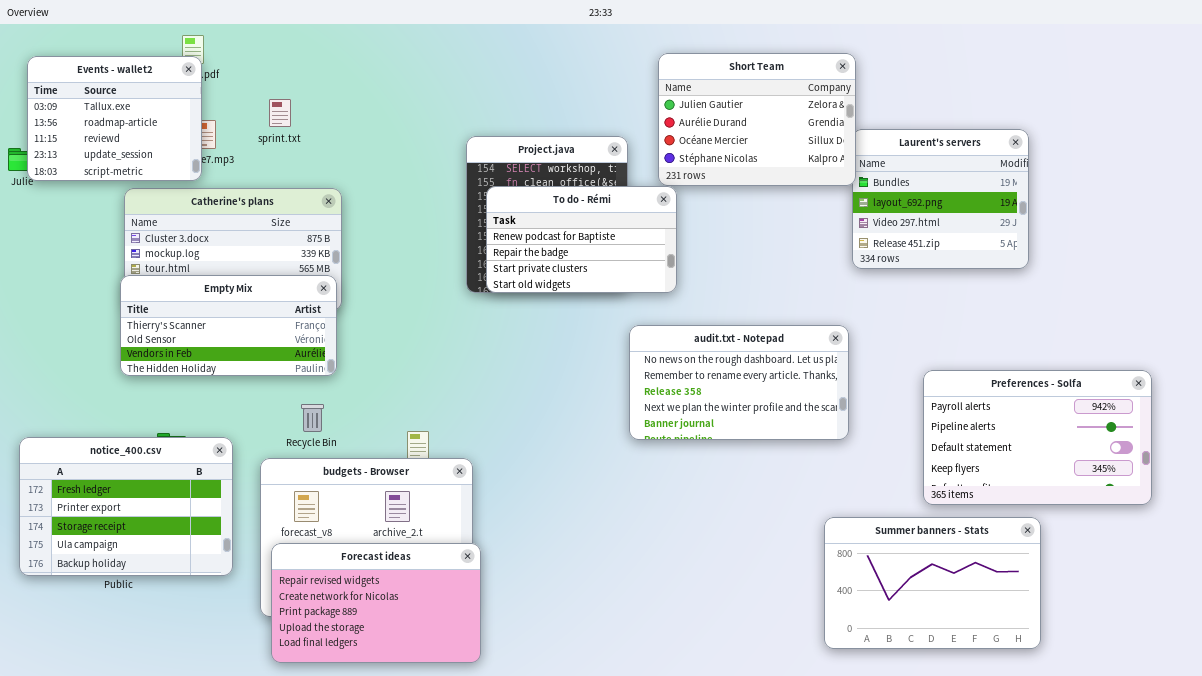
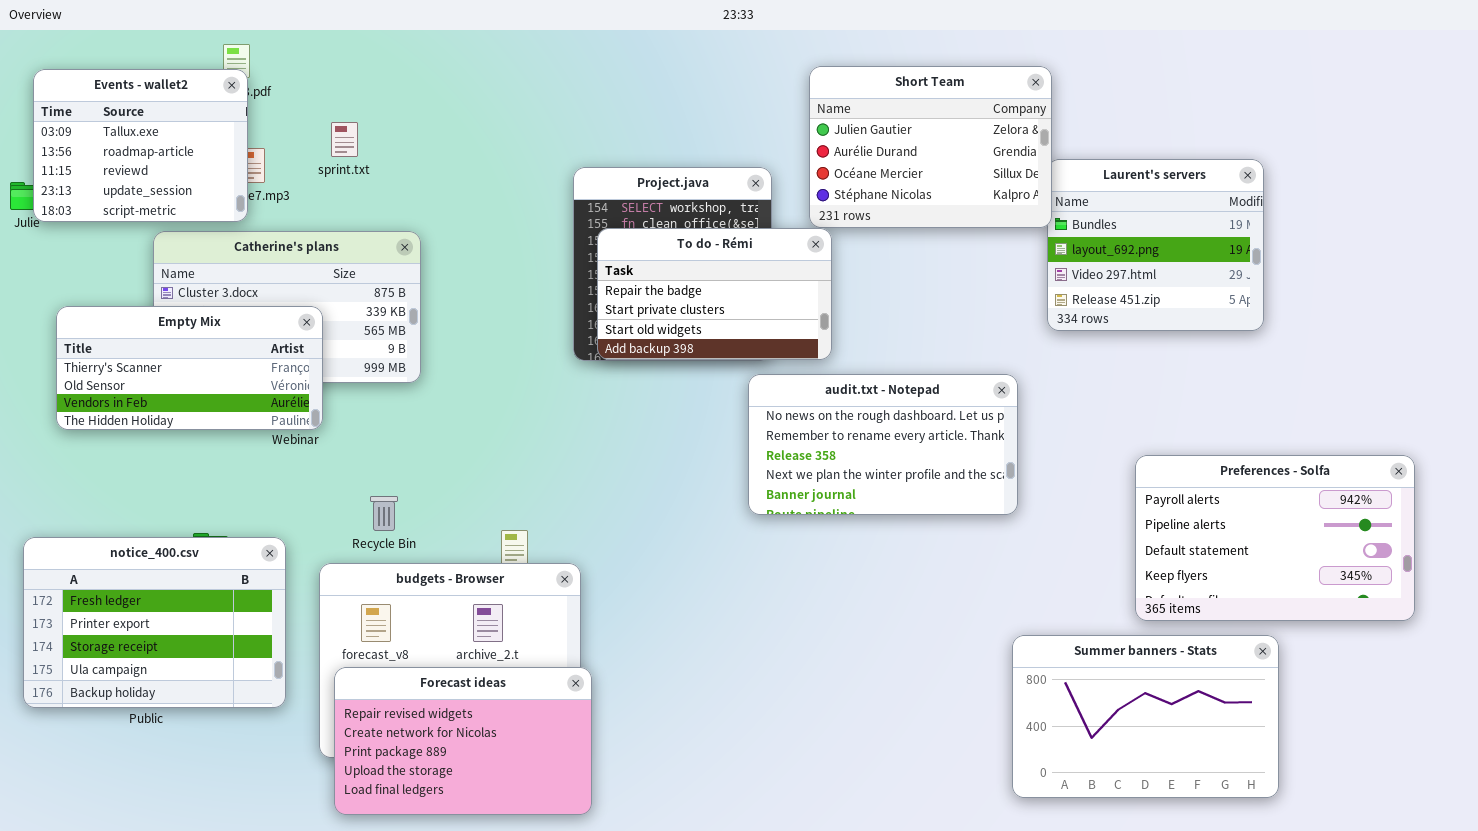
To do - Rémi: [486,186,677,293] -> [597,228,832,360], scrolled down 1 row
Empty Mix: [120,275,337,376] -> [56,306,323,430], moved
audit.txt - Notepad: [629,325,849,440] -> [748,374,1018,515], moved

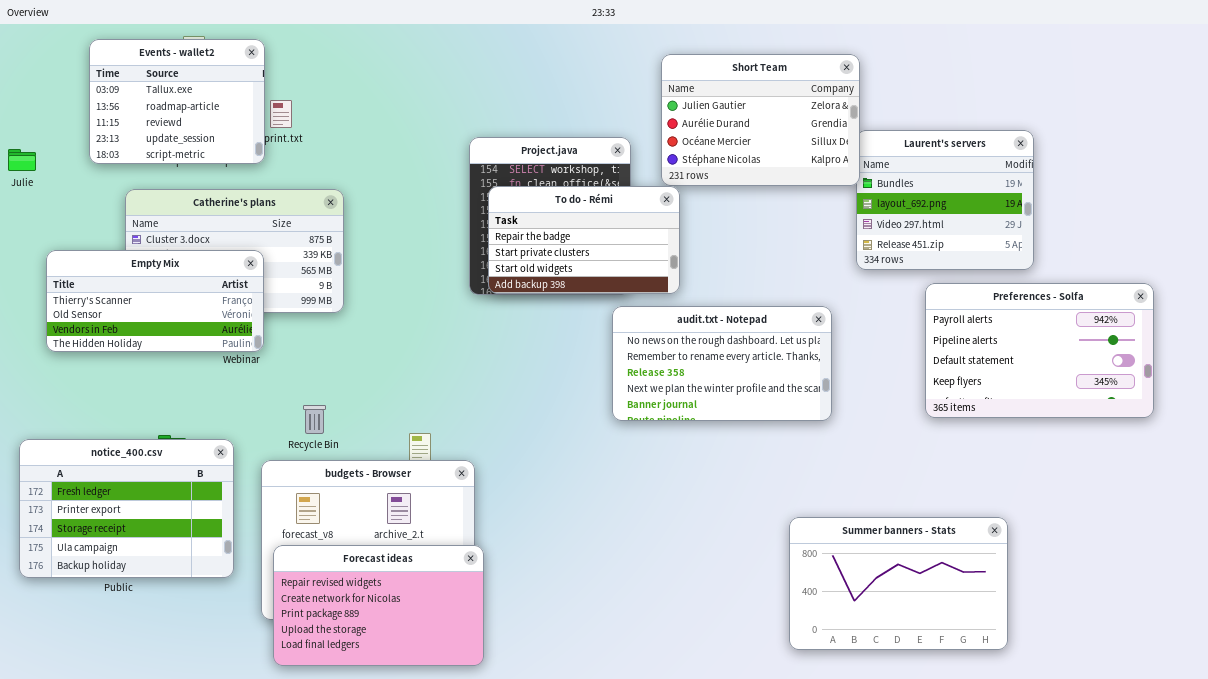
Events - wallet2: [33,69,248,222] -> [89,39,265,164], moved
Preferences - Solfa: [1135,455,1415,621] -> [925,283,1154,418], moved
Summer banners - Stats: [1012,635,1279,798] -> [789,517,1008,650], moved

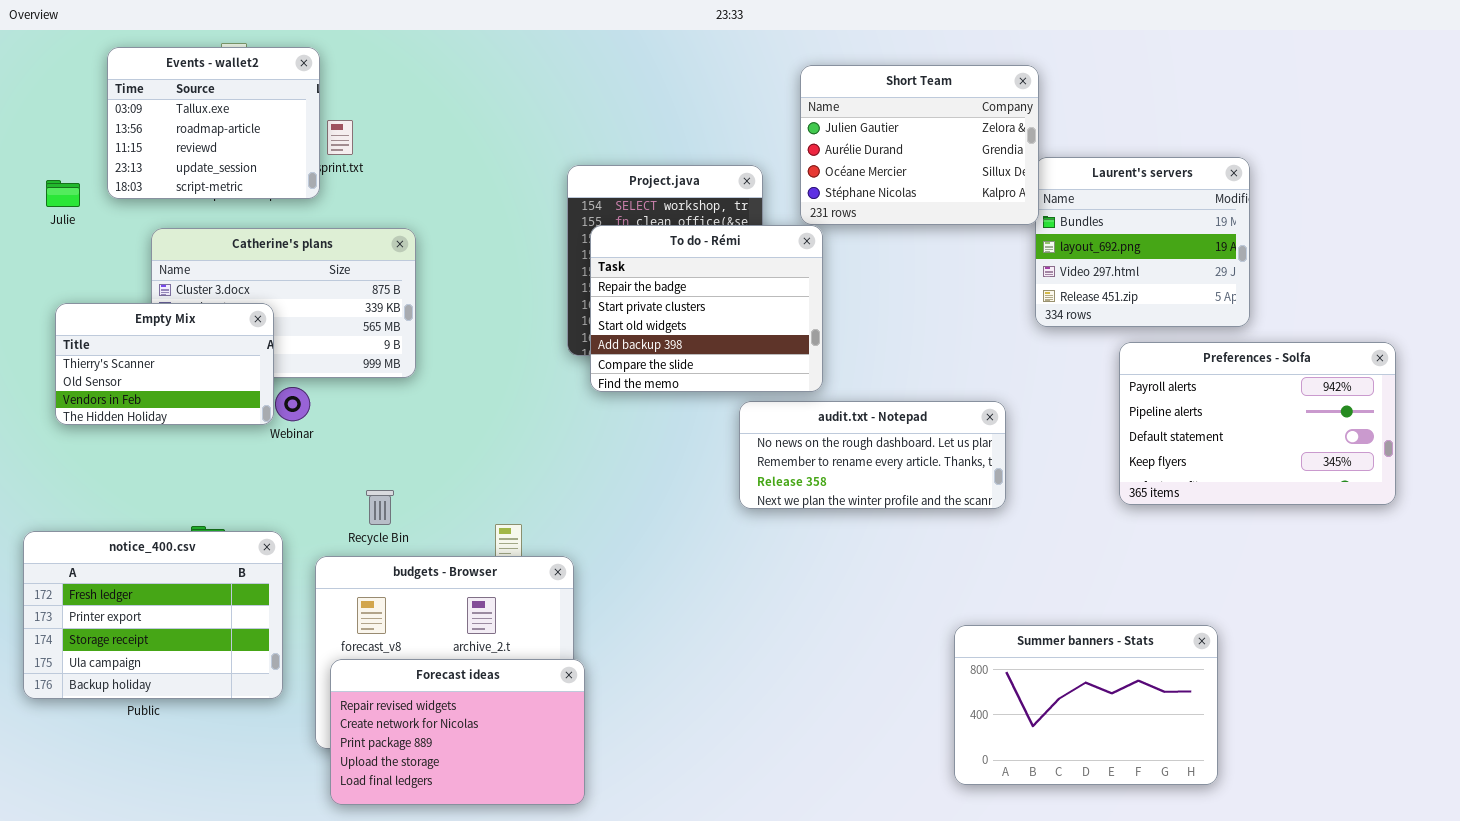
Julie: [8,149,36,171] -> [46,180,80,207], moved
To do - Rémi: [488,186,680,294] -> [590,225,823,392], resized
Empty Mix: [46,250,264,352] -> [55,303,274,425], resized
audit.txt - Notepad: [612,306,832,421] -> [739,401,1006,509], resized

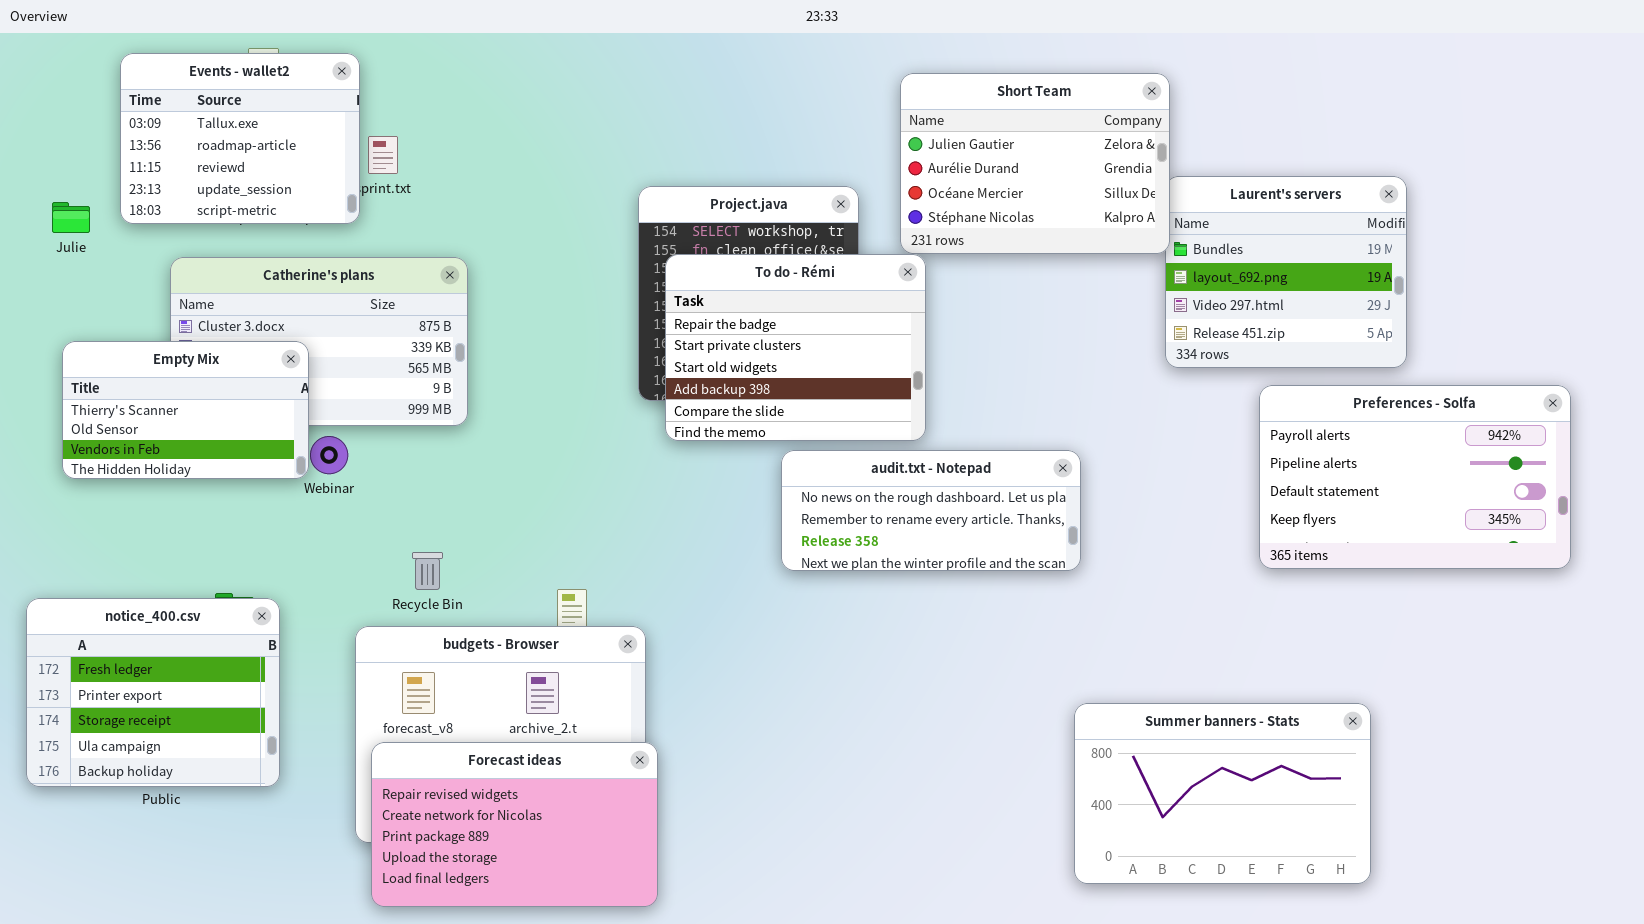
audit.txt - Notepad: [739,401,1006,509] -> [781,450,1081,571], moved
notice_400.csv: [23,531,283,699] -> [26,598,280,787], resized

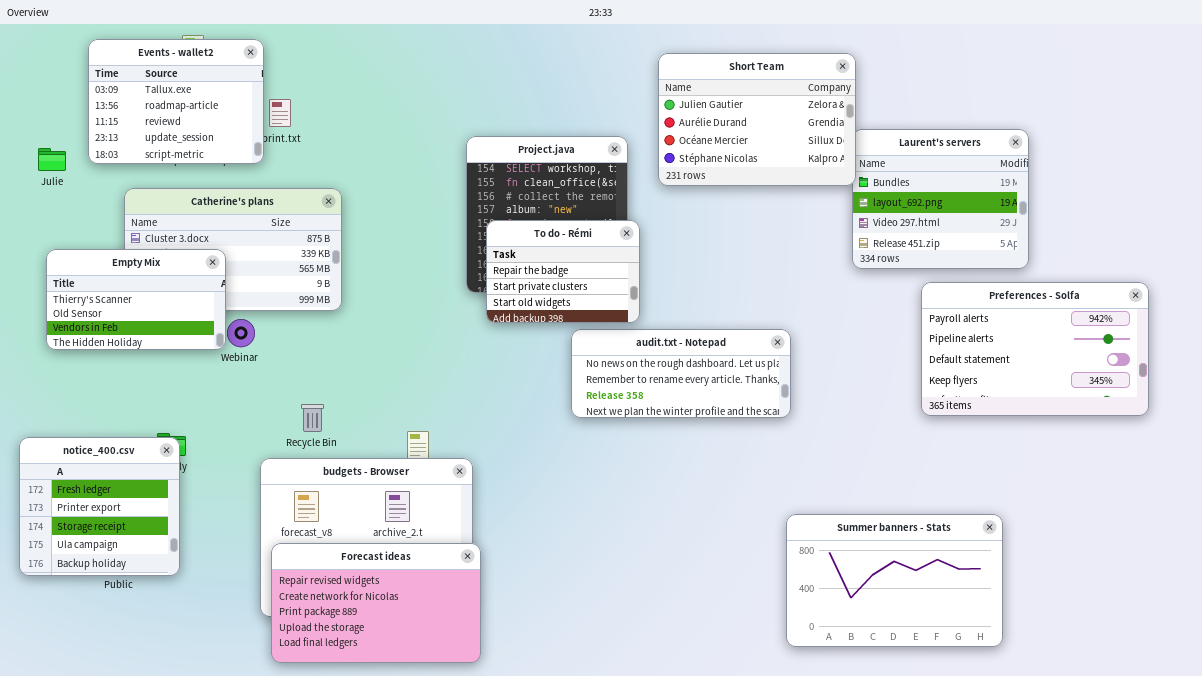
To do - Rémi: [665,254,926,441] -> [486,220,640,323], resized
notice_400.csv: [26,598,280,787] -> [19,437,180,576], resized

